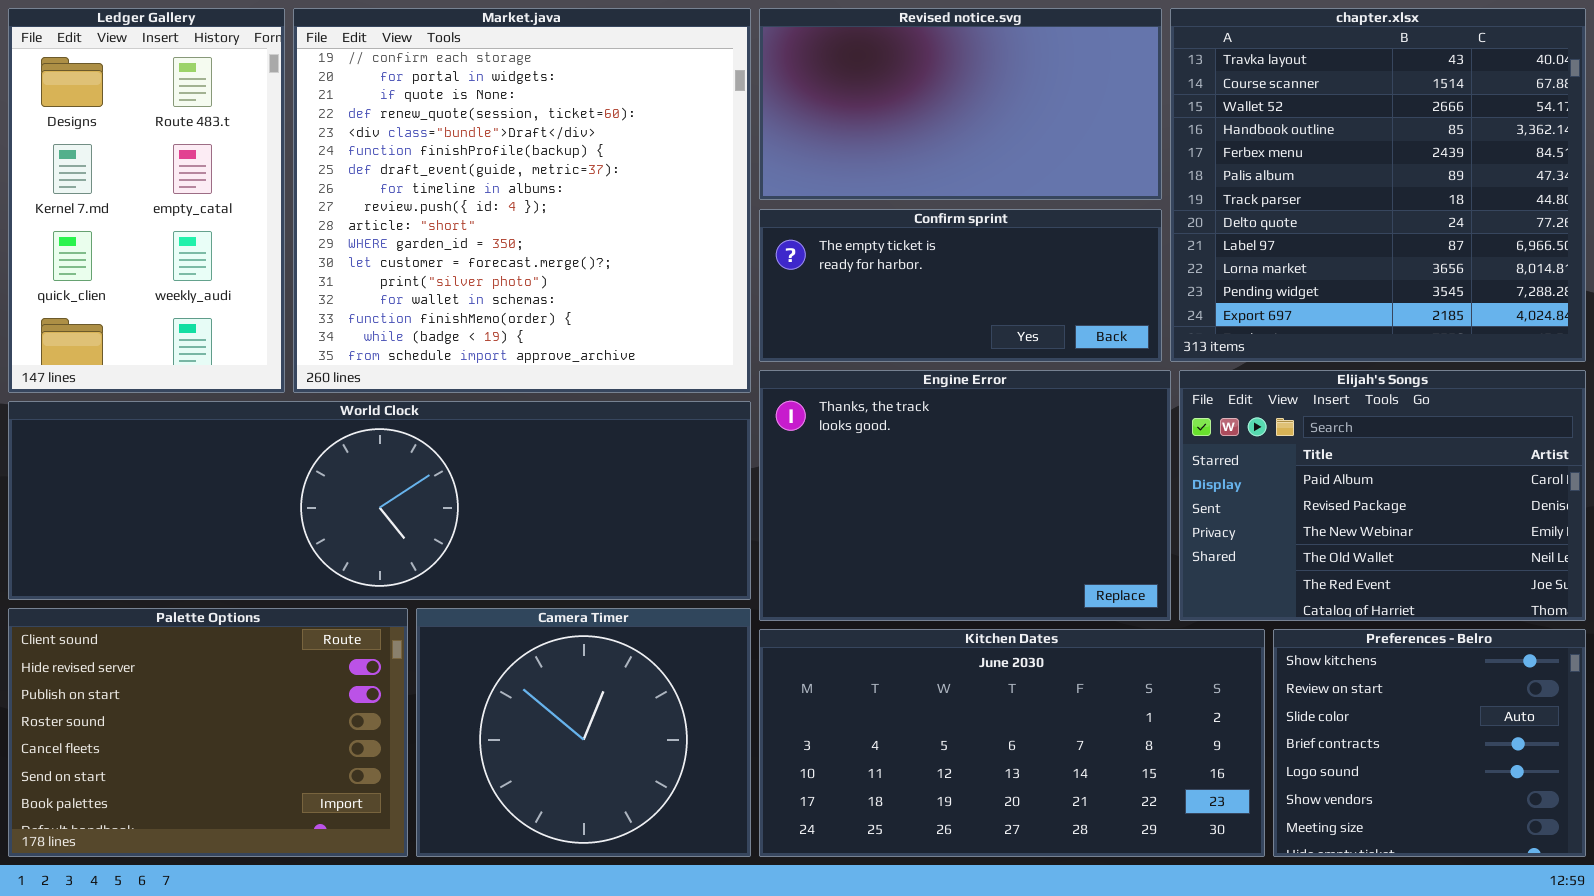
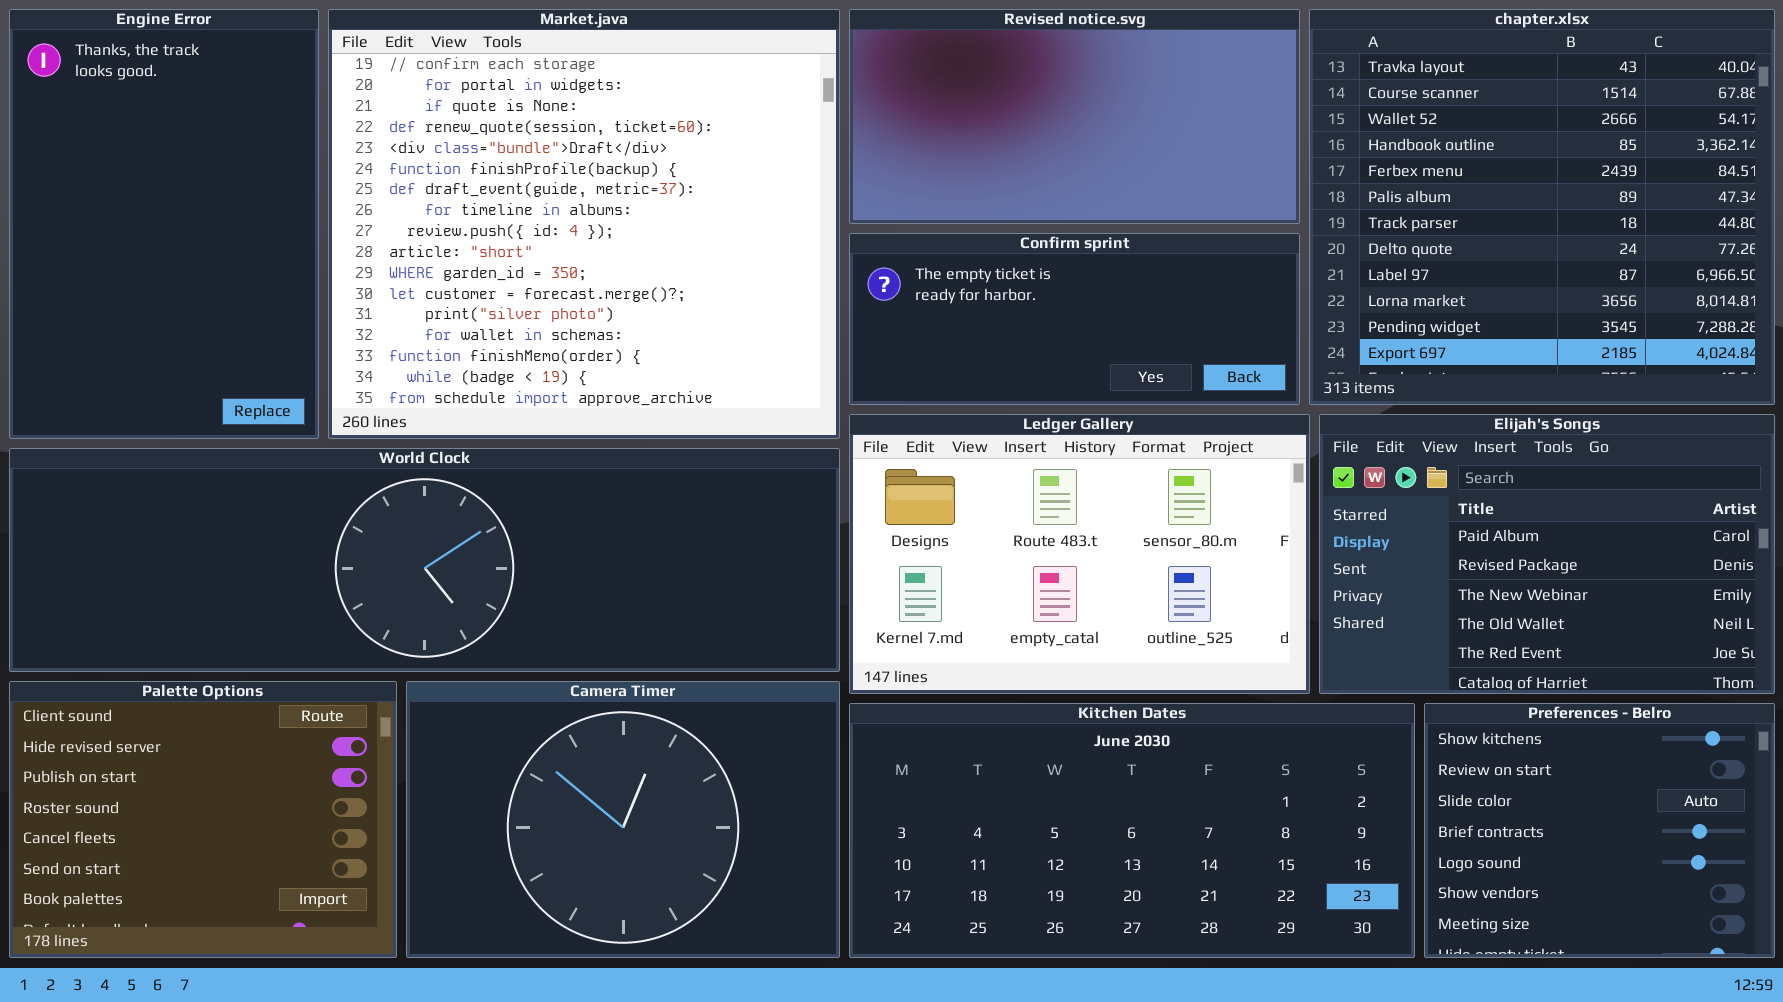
Ledger Gallery: [8,8,285,393] -> [849,414,1310,694], moved, resized
Engine Error: [759,370,1171,621] -> [9,9,319,439], moved, resized
Palette Options: [8,608,408,857] -> [9,681,397,958], resized
Camera Timer: [416,608,751,857] -> [406,681,840,958], resized

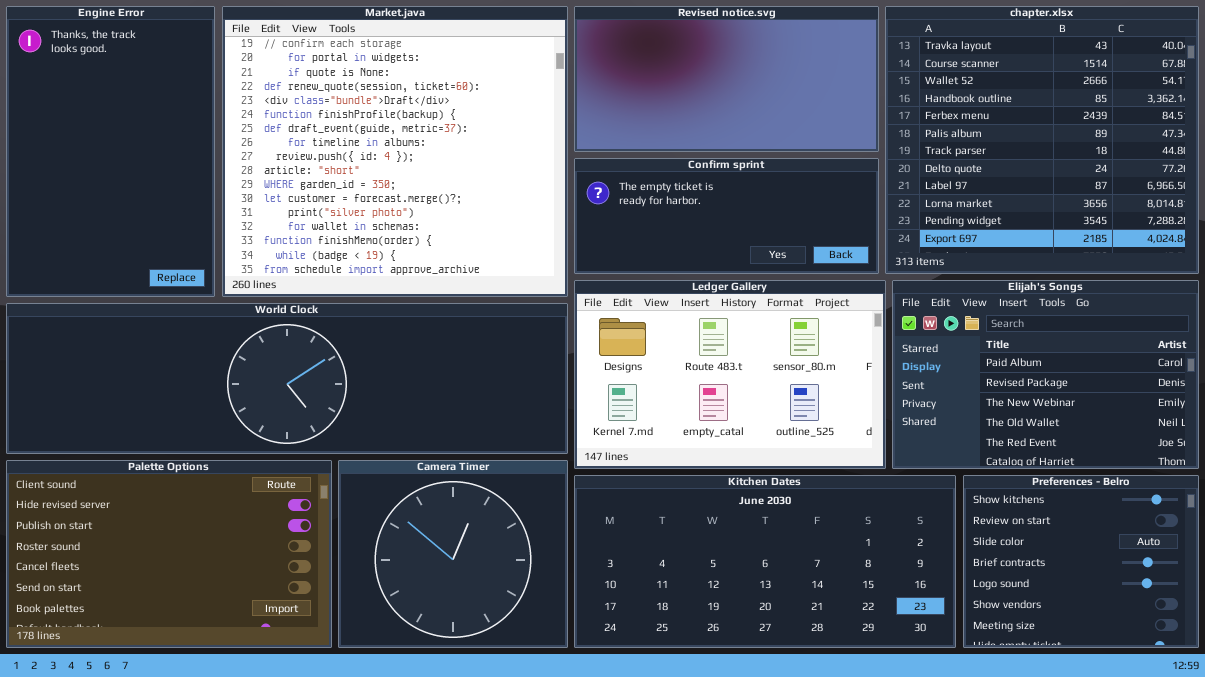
Palette Options: [9,681,397,958] -> [6,460,332,648], resized
Camera Timer: [406,681,840,958] -> [338,460,568,648], resized

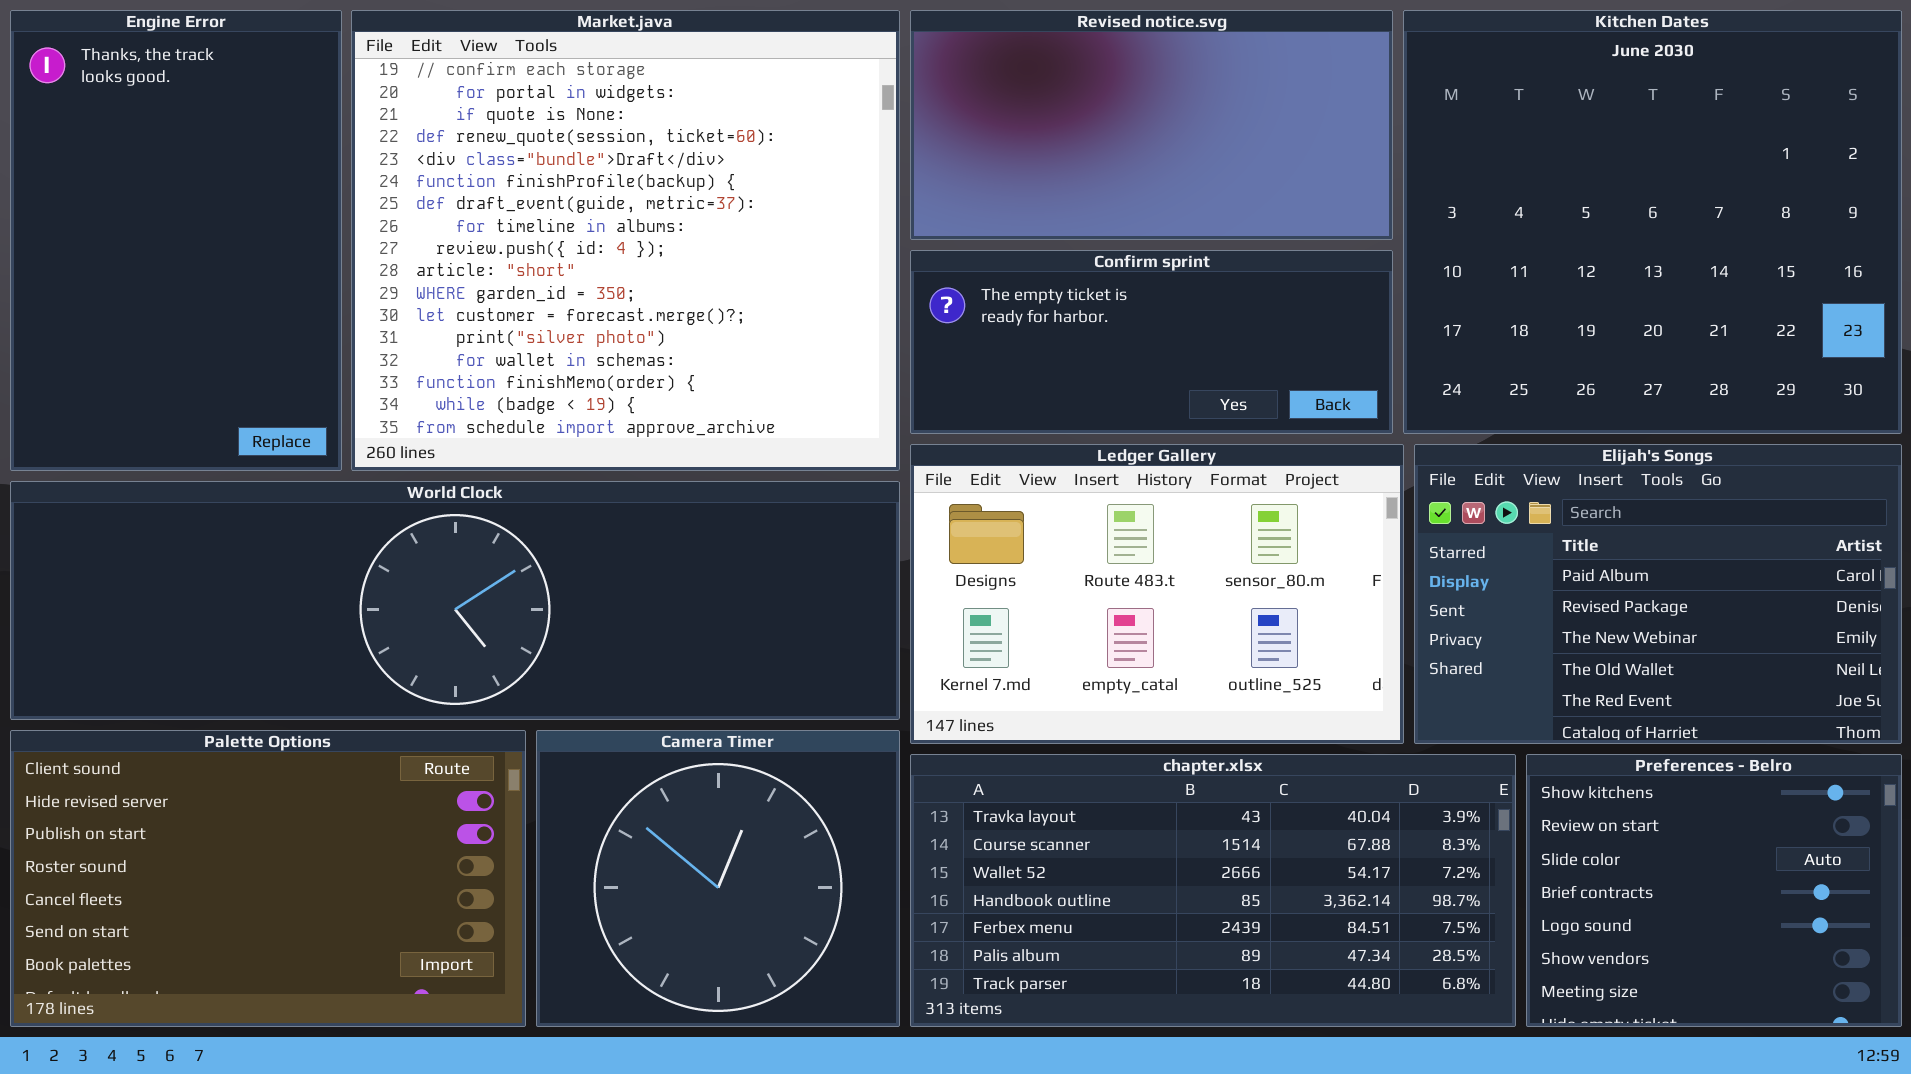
chapter.xlsx: [885,6,1199,274] -> [910,754,1516,1027], moved, resized
Kitchen Dates: [574,475,956,648] -> [1403,10,1902,434], moved, resized

